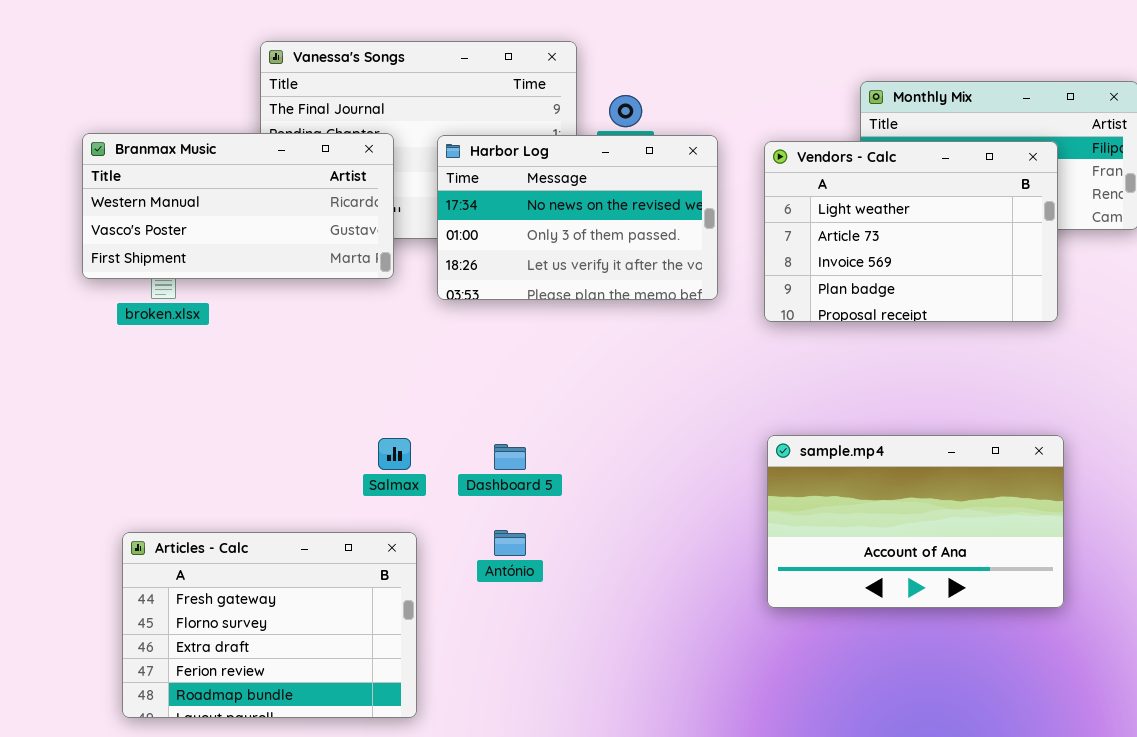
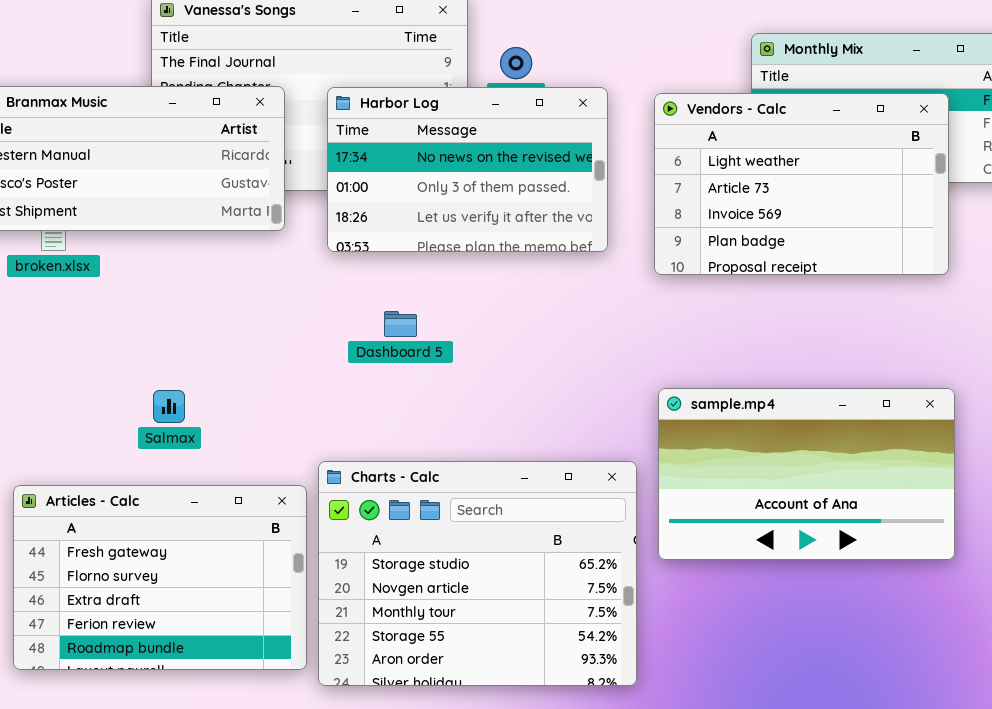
Salmax: [378,438,411,470] -> [153,390,185,423], moved
Dashboard 5: [494,444,526,470] -> [384,311,417,337], moved
Charts - Calc: none -> [318,461,637,686], opened

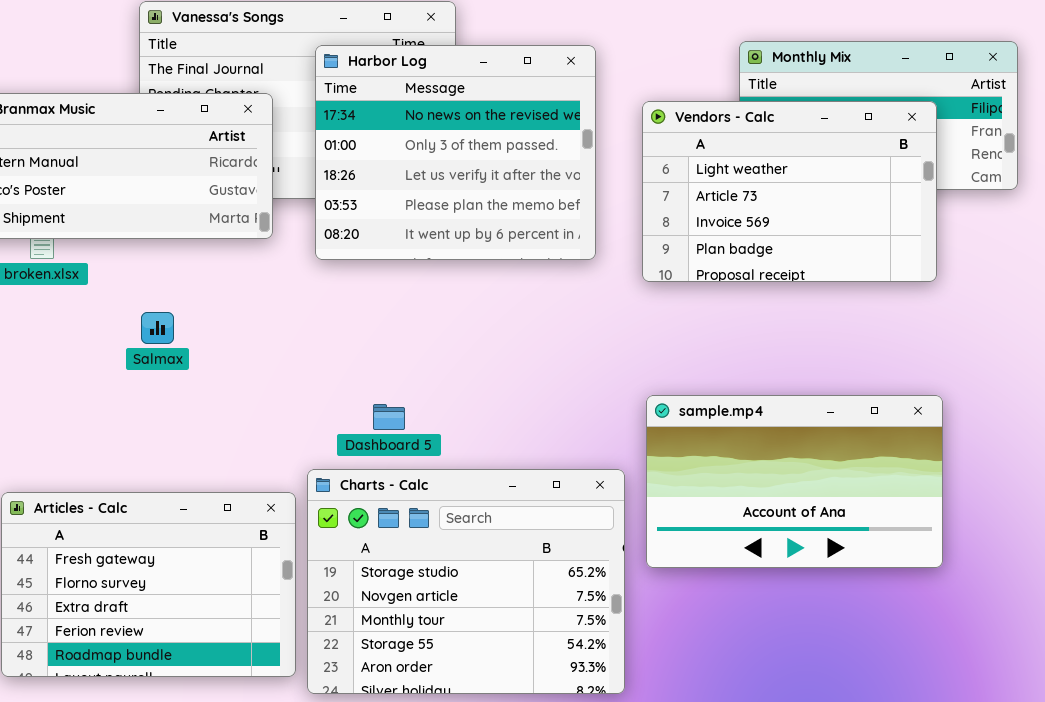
Harbor Log: [327,87,608,252] -> [315,45,596,260], resized
Dashboard 5: [384,311,417,337] -> [373,404,405,430], moved
Salmax: [153,390,185,423] -> [141,312,174,344], moved

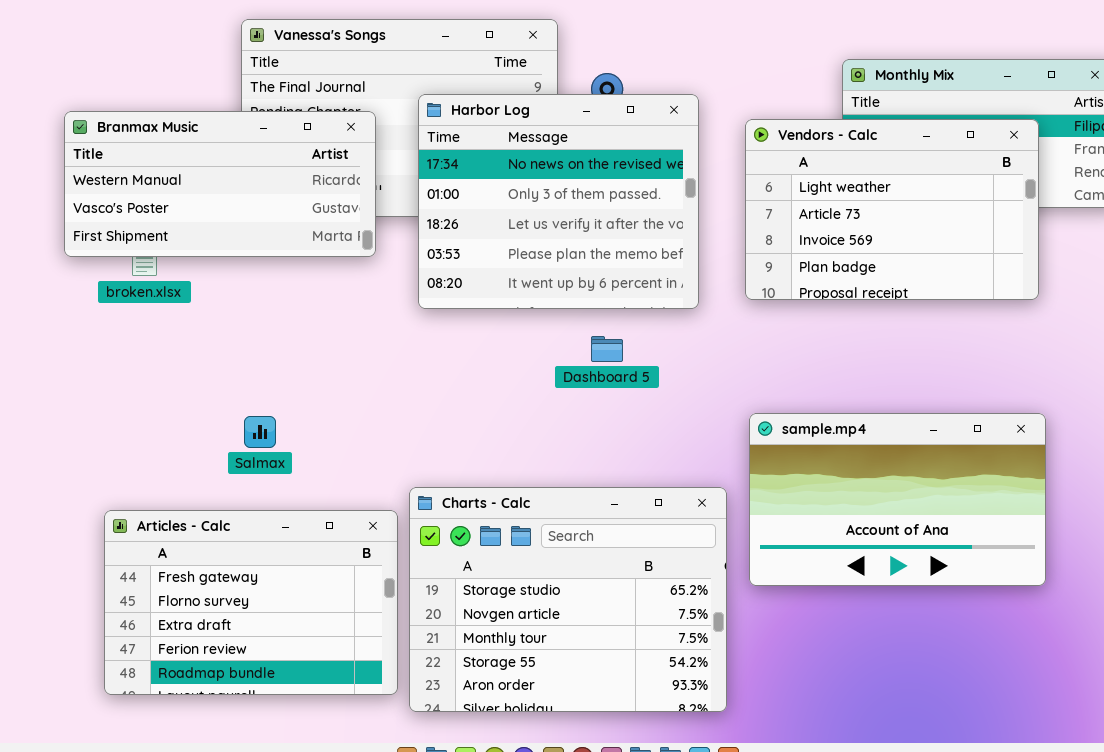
Harbor Log: [315,45,596,260] -> [418,94,699,309], moved
Salmax: [141,312,174,344] -> [244,416,276,448], moved
Dashboard 5: [373,404,405,430] -> [591,336,623,362], moved

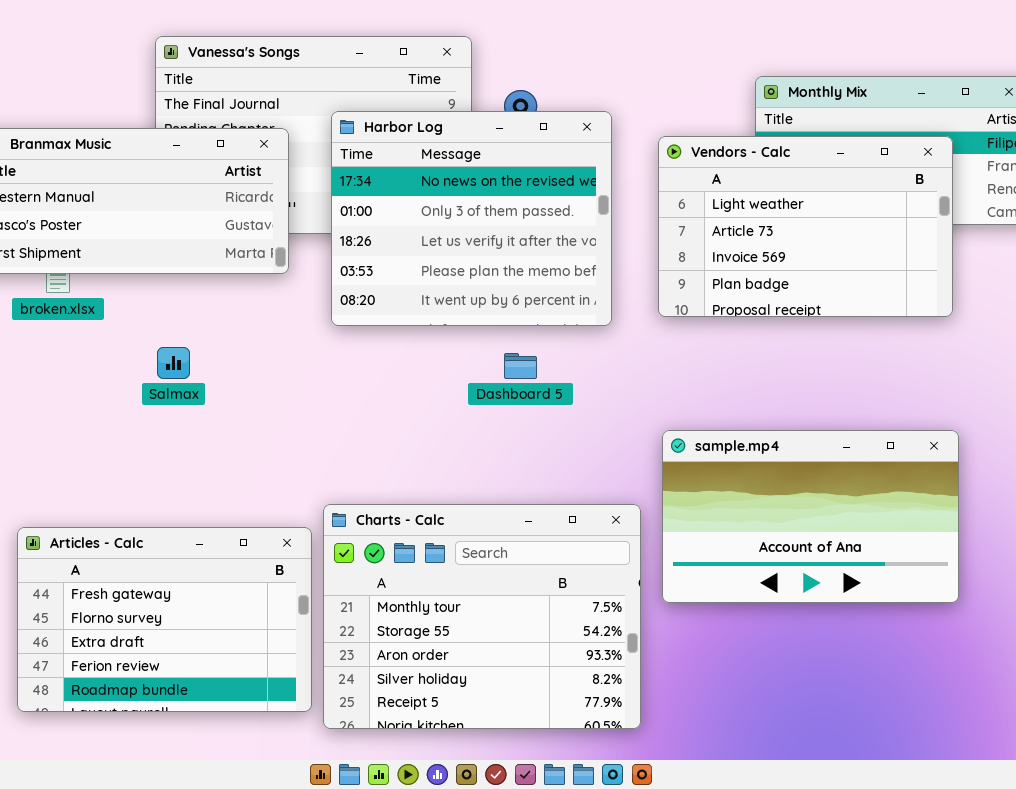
Salmax: [244,416,276,448] -> [157,347,190,379], moved
Charts - Calc: [409,487,727,712] -> [323,504,641,729], scrolled down 2 rows

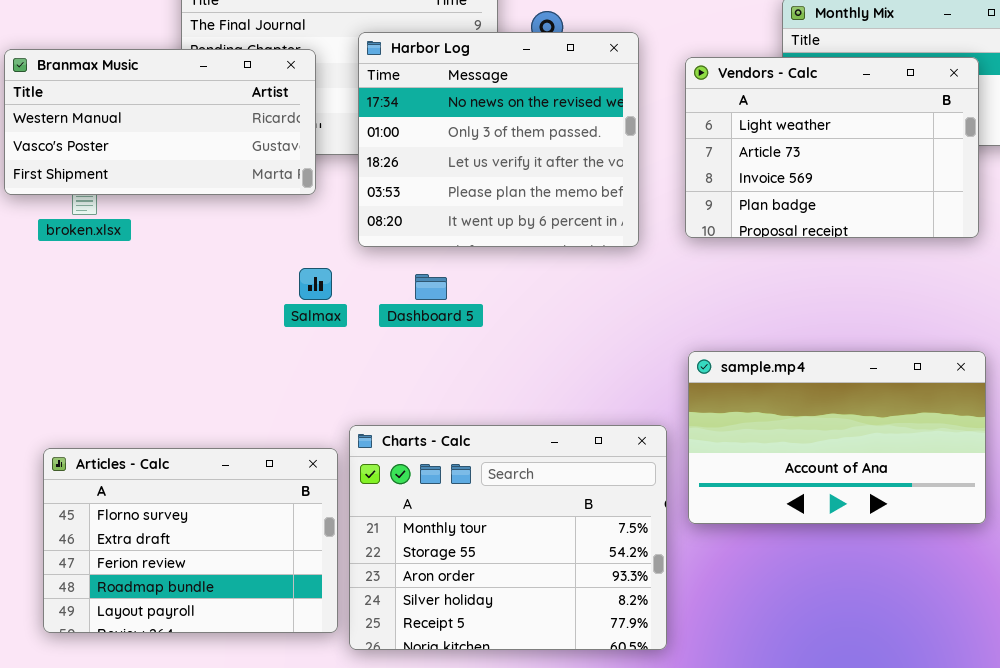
Salmax: [157,347,190,379] -> [299,268,332,300], moved
Dashboard 5: [504,353,537,379] -> [415,274,447,300], moved
Articles - Calc: [17,527,312,712] -> [43,448,338,633], scrolled down 1 row

